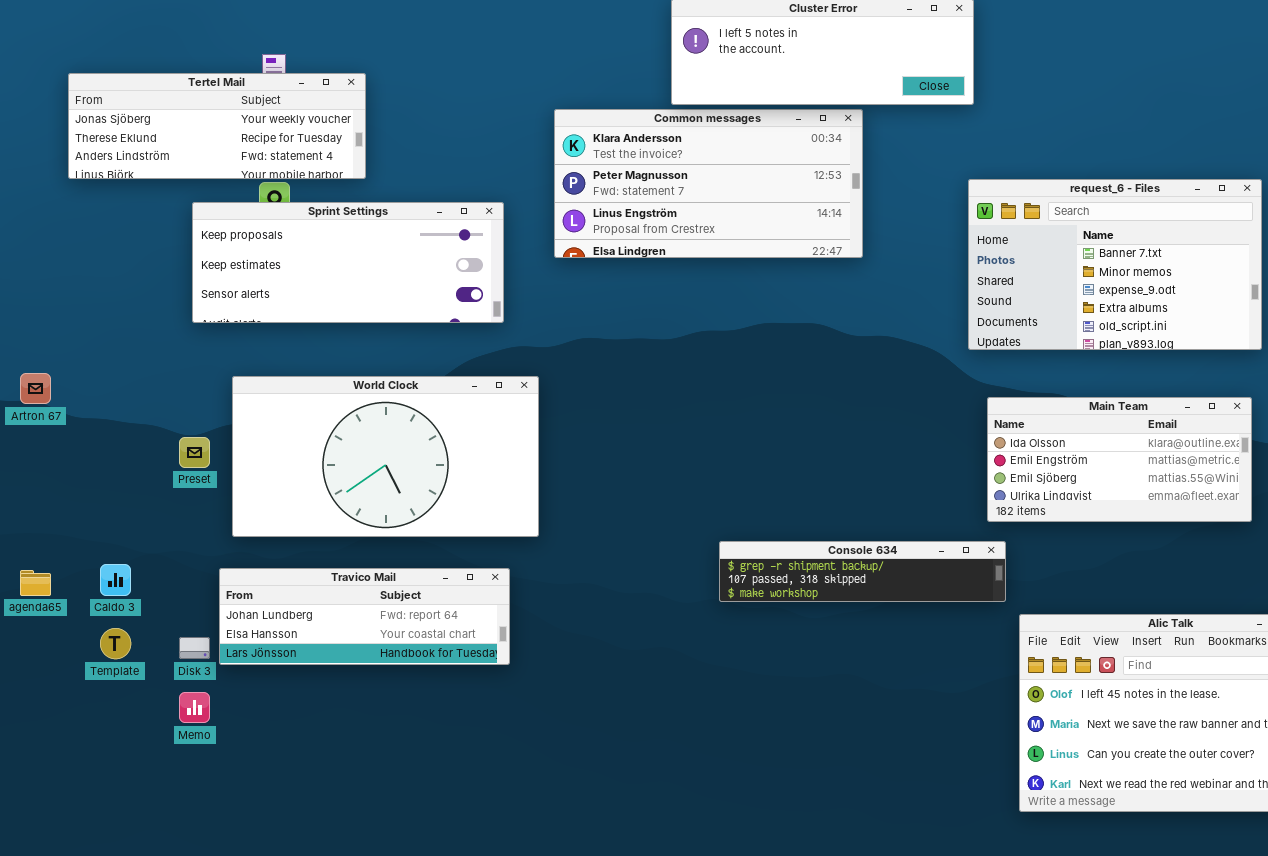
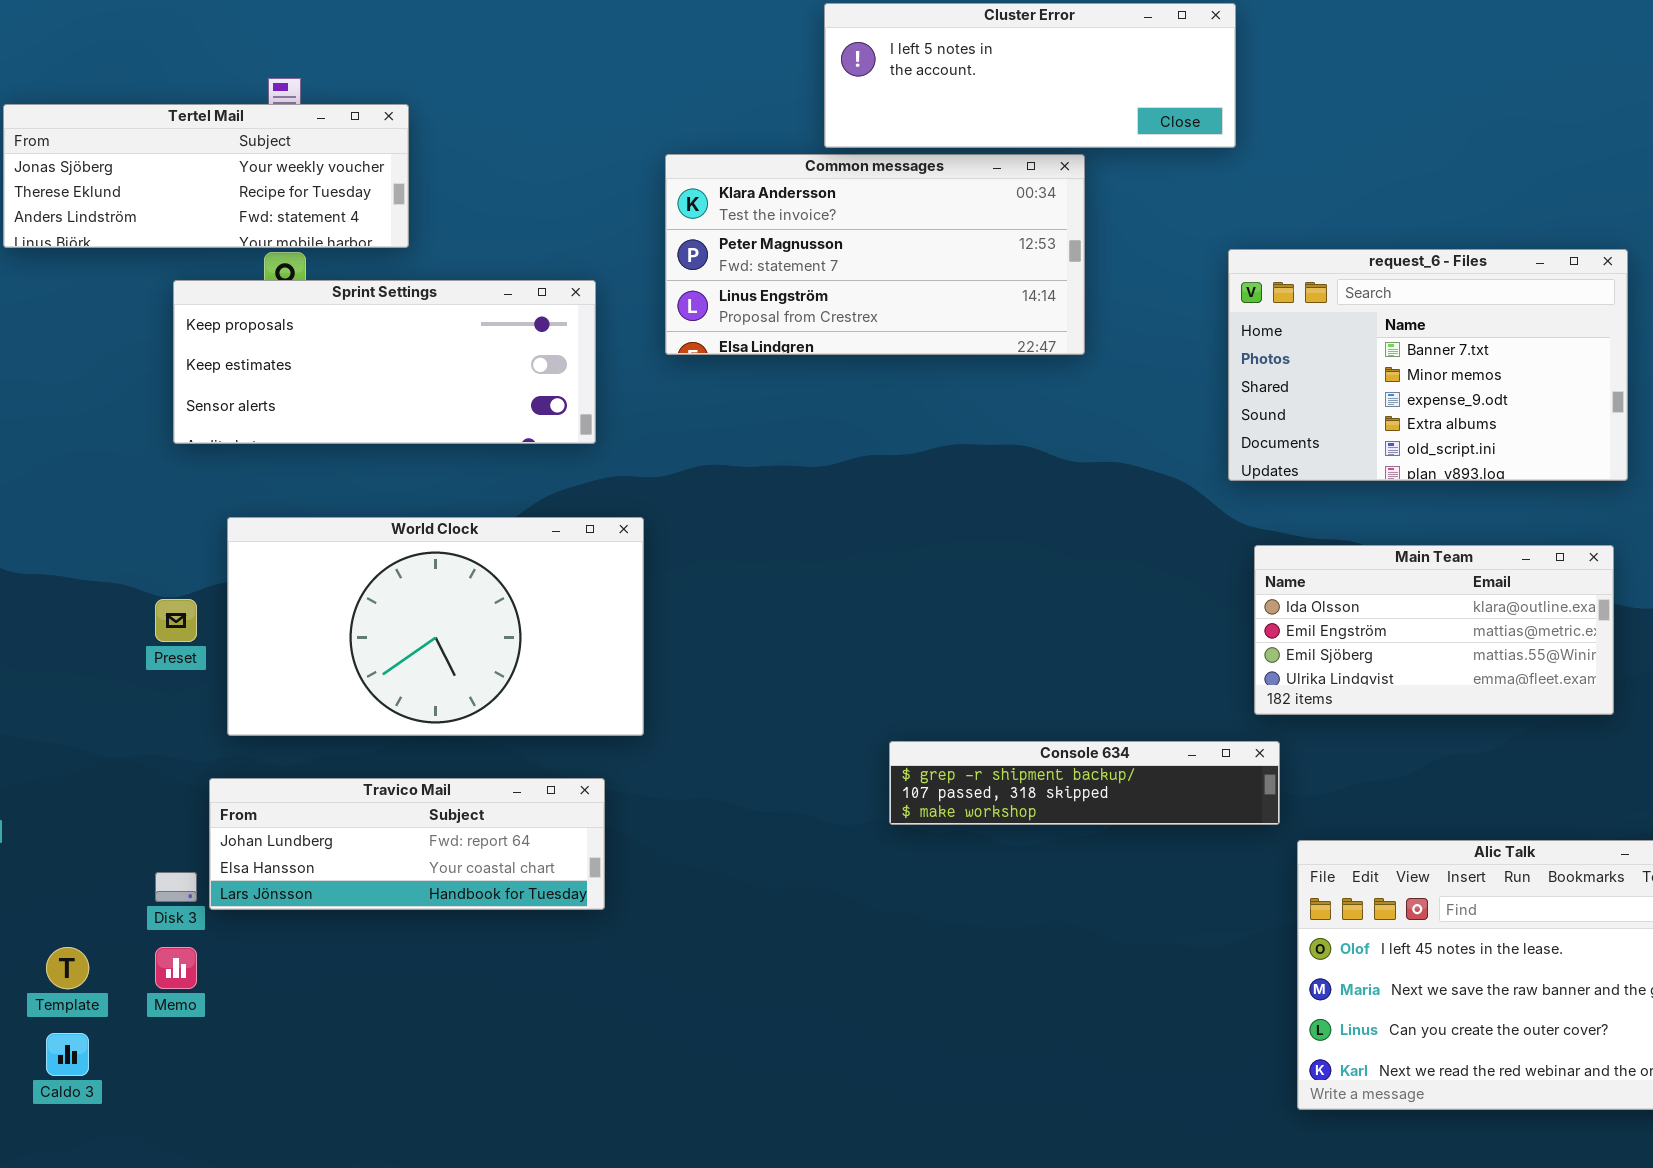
Caldo 3: [100,564,131,596] -> [46,1033,89,1076], moved
Template: [100,628,131,659] -> [46,947,89,989], moved

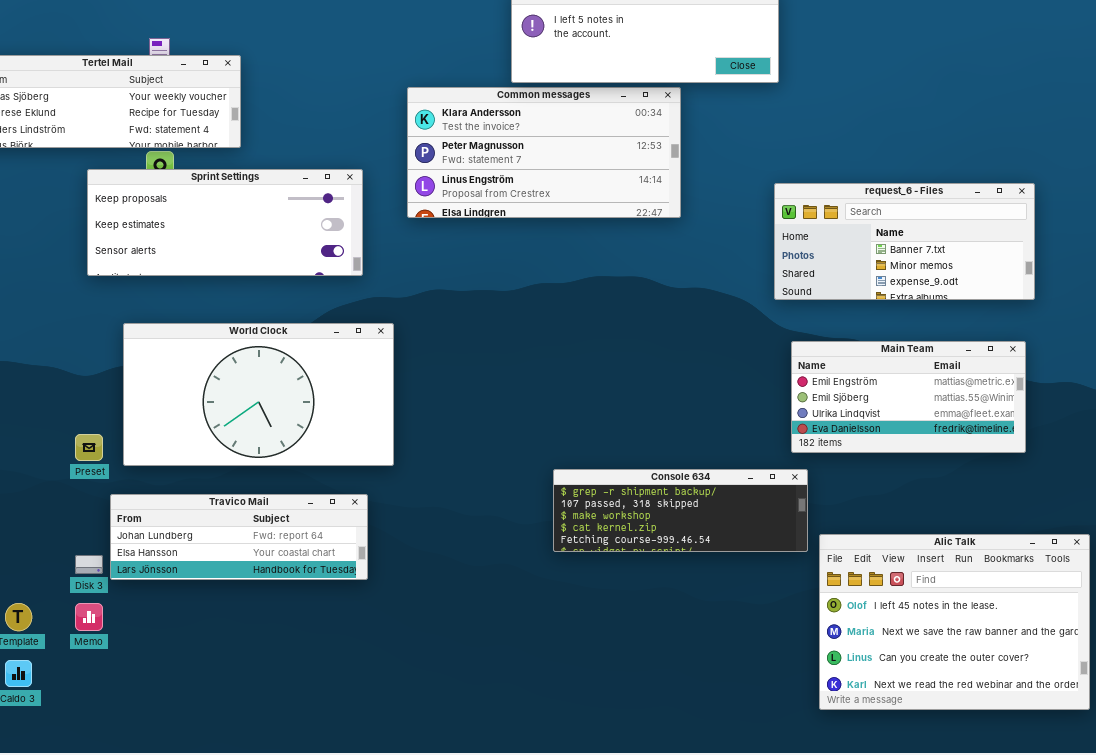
request_6 - Files: [1228,249,1628,481] -> [774,183,1035,300], resized
Main Team: [1254,545,1614,715] -> [791,341,1026,453], scrolled down 1 row
Preset: [155,599,197,642] -> [75,434,103,461], moved
Console 634: [889,741,1280,825] -> [553,469,808,552], resized

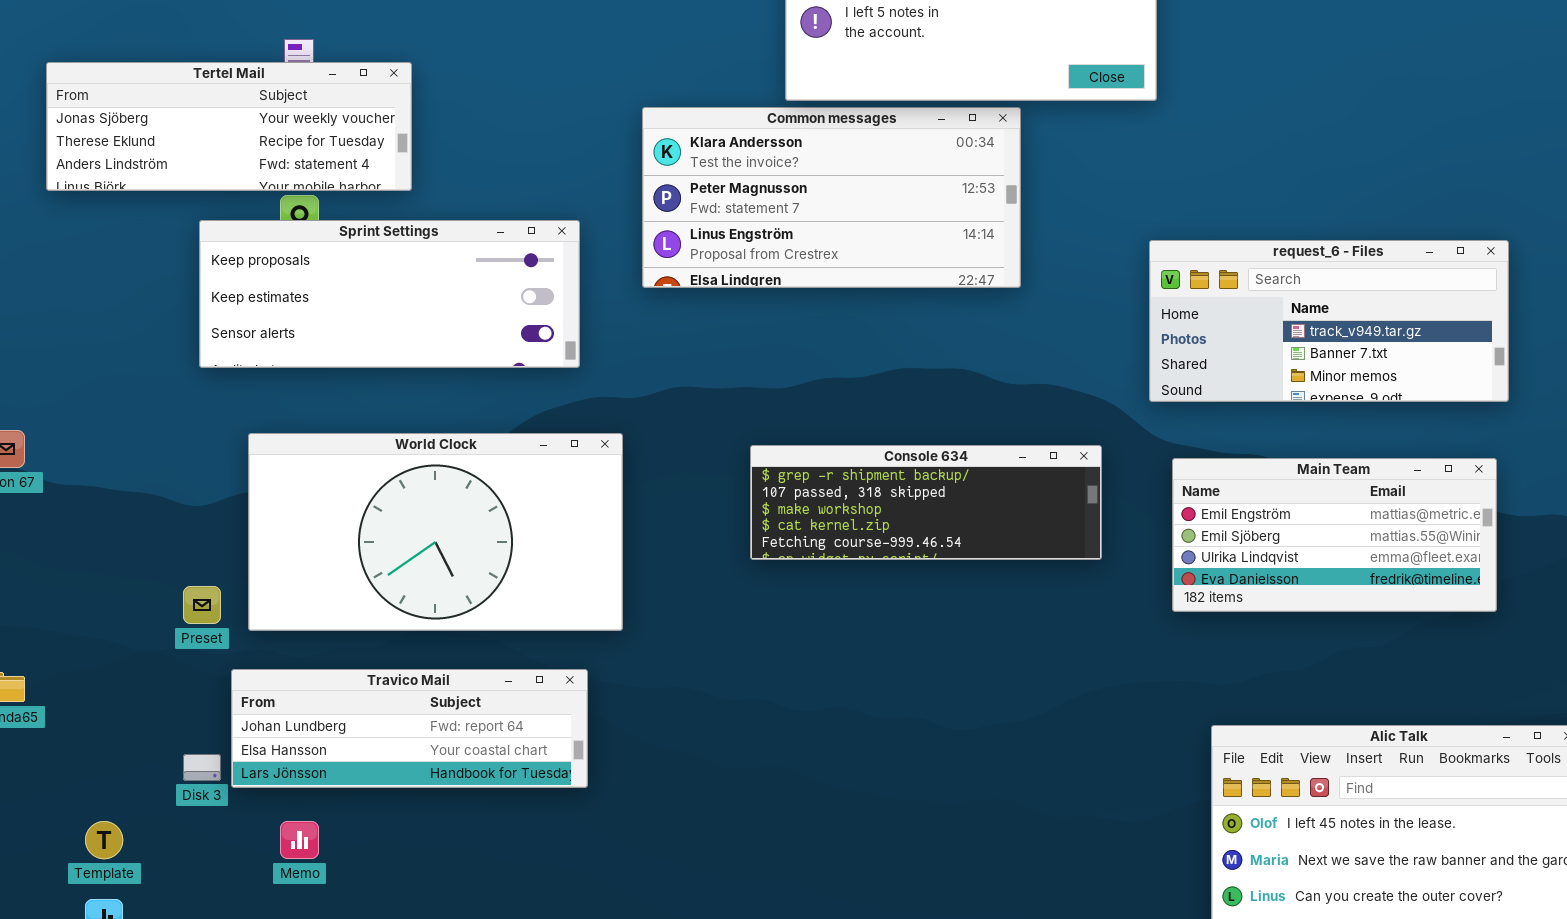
request_6 - Files: [774,183,1035,300] -> [1149,240,1509,402], scrolled up 1 row
Console 634: [553,469,808,552] -> [750,445,1102,560], moved
Memo: [75,603,103,631] -> [280,821,319,859], moved

